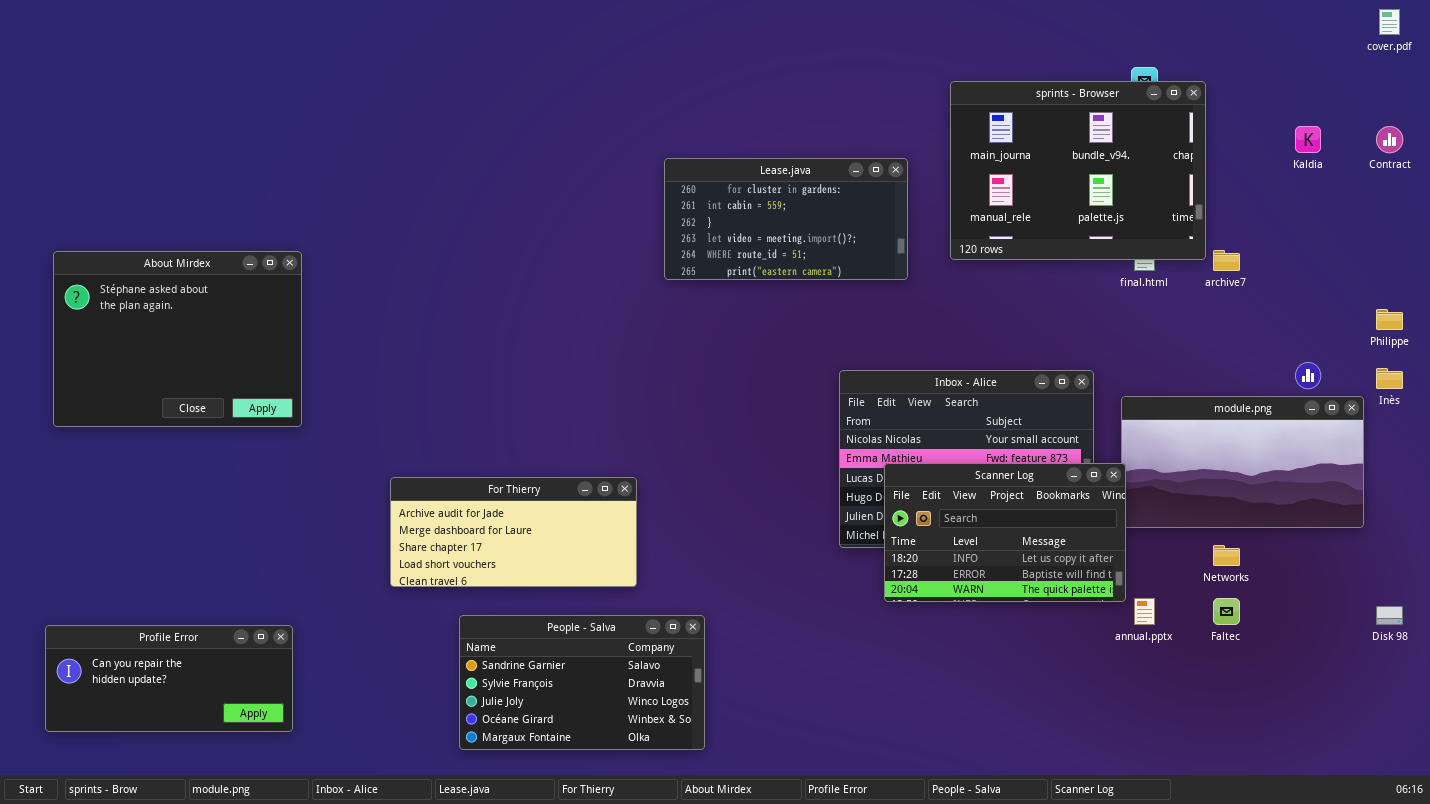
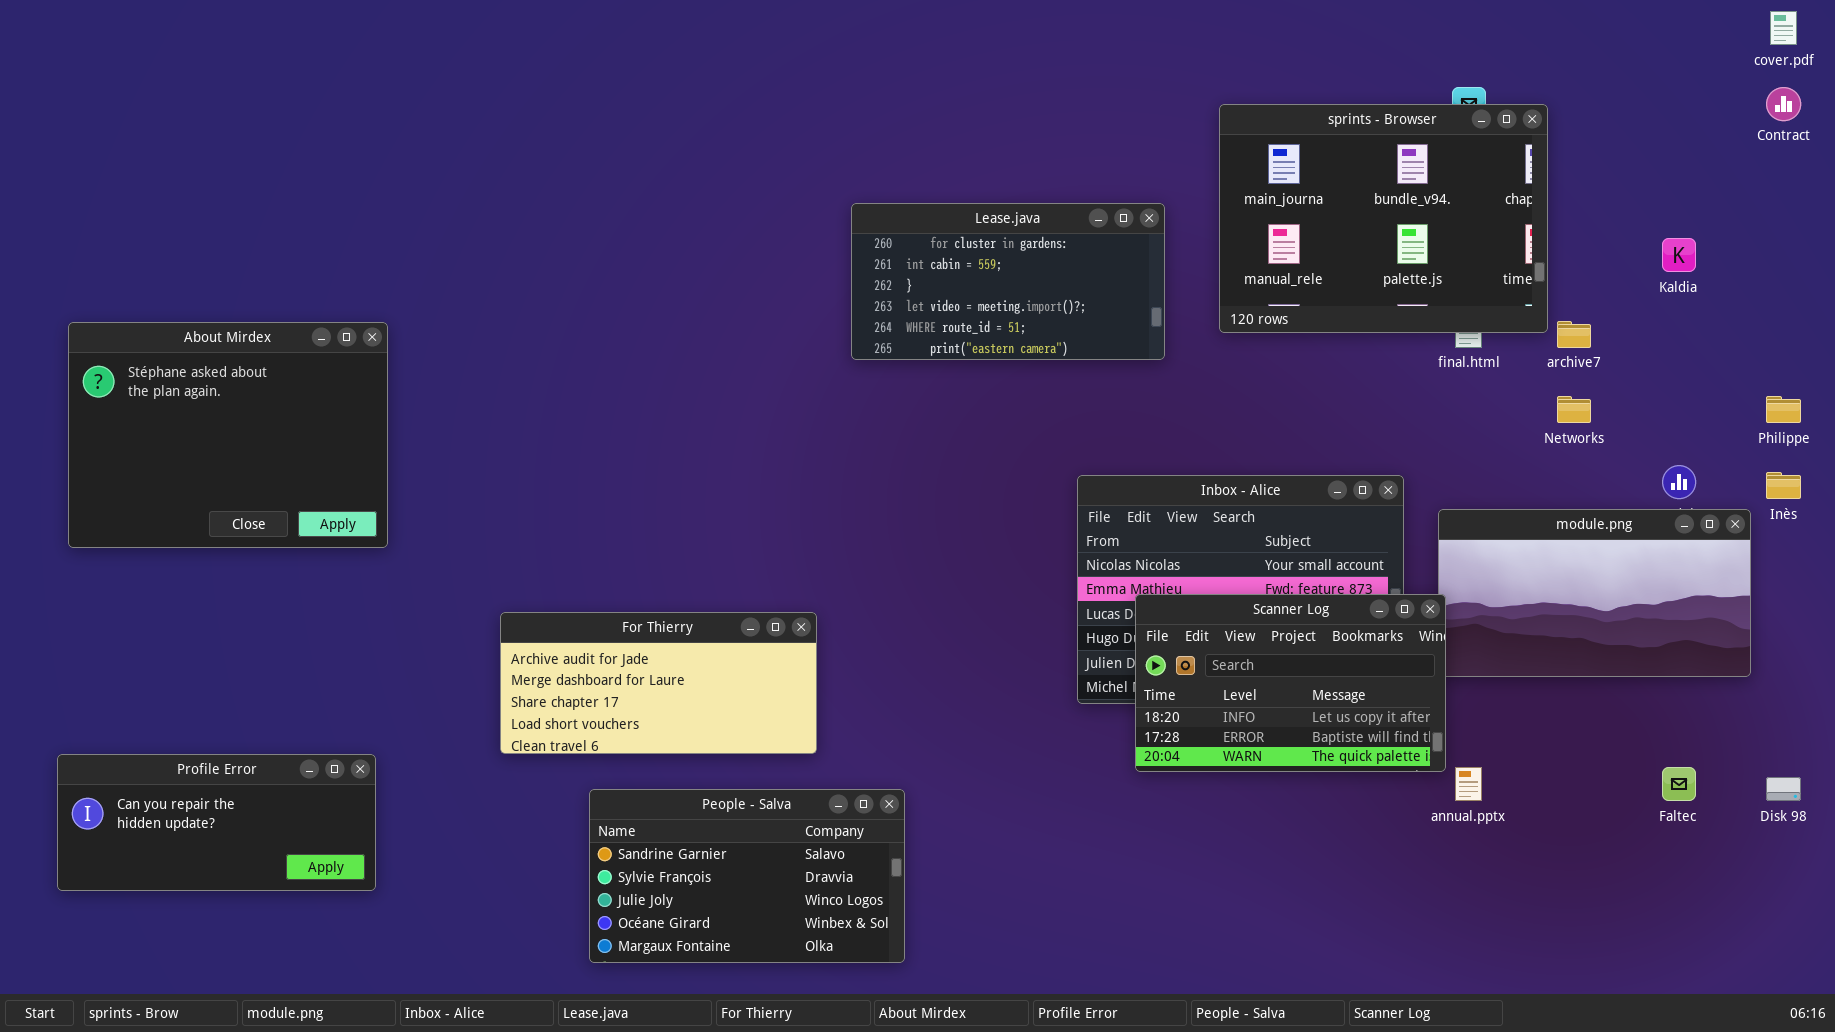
Kaldia: [1295,126,1321,153] -> [1662,238,1696,272], moved
Contract: [1376,126,1403,153] -> [1766,87,1801,121], moved
Networks: [1213,545,1240,566] -> [1557,396,1591,423], moved
Faltec: [1213,598,1240,625] -> [1662,767,1696,801], moved
Profile Error: [45,625,293,732] -> [57,754,376,891], moved

